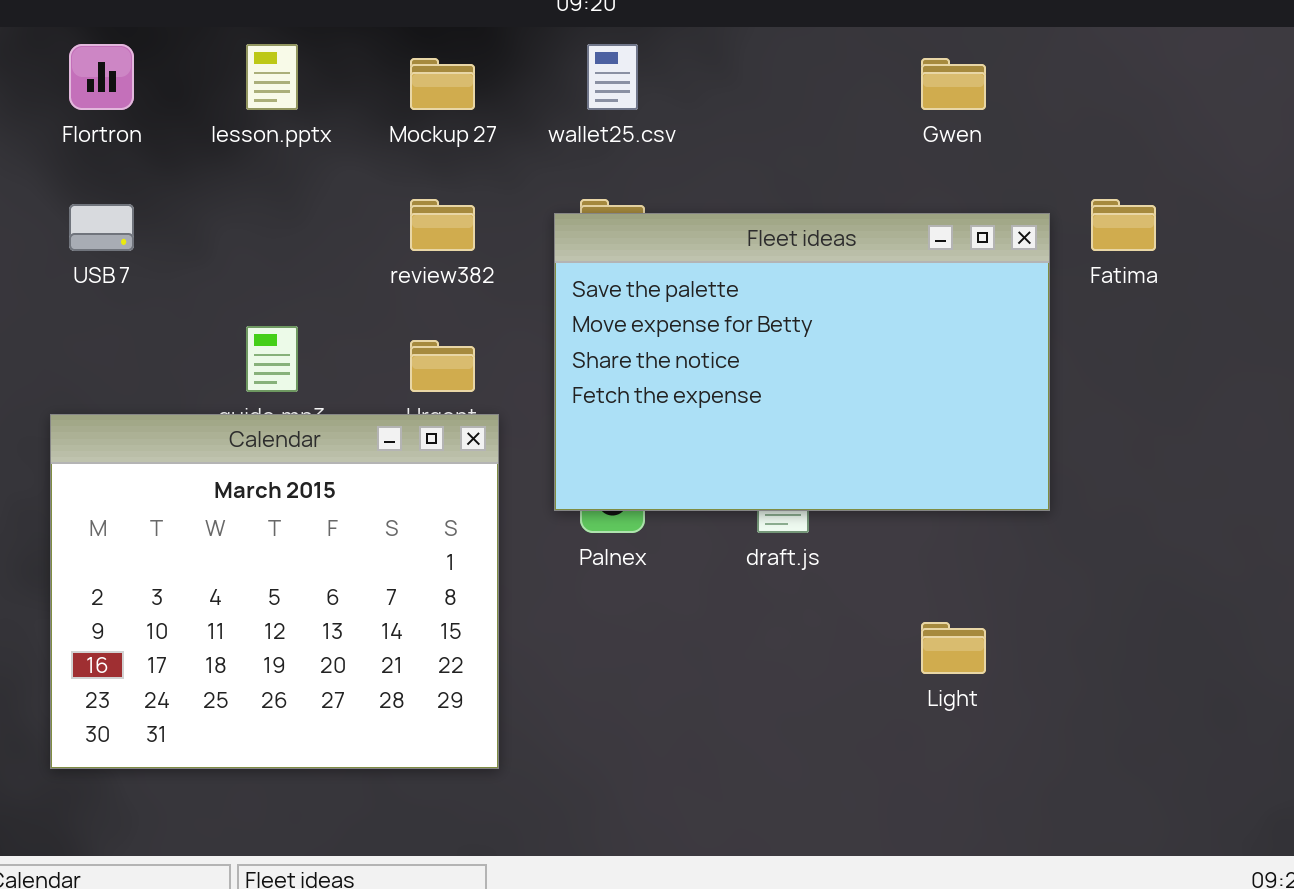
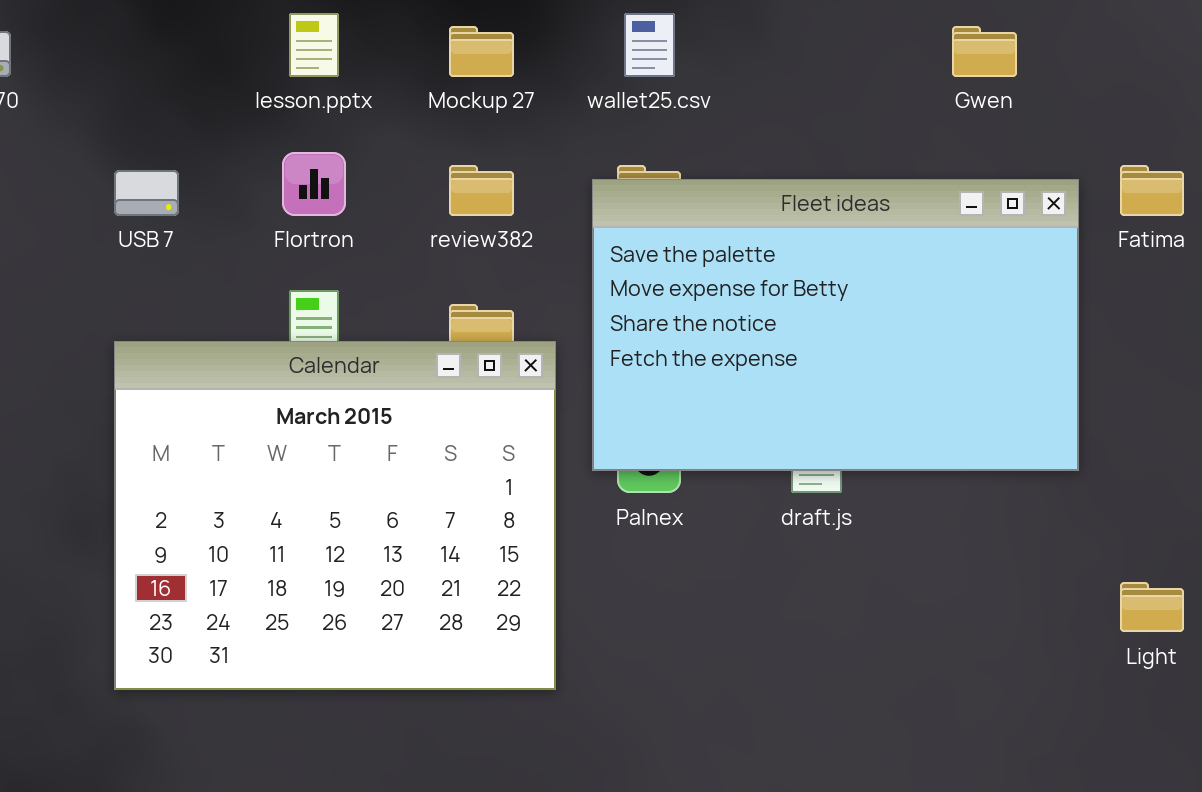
Flortron: [69,44,134,110] -> [282,152,346,216], moved
Calendar: [50,414,499,769] -> [114,341,556,690], moved
Light: [921,622,986,674] -> [1120,582,1184,632], moved

